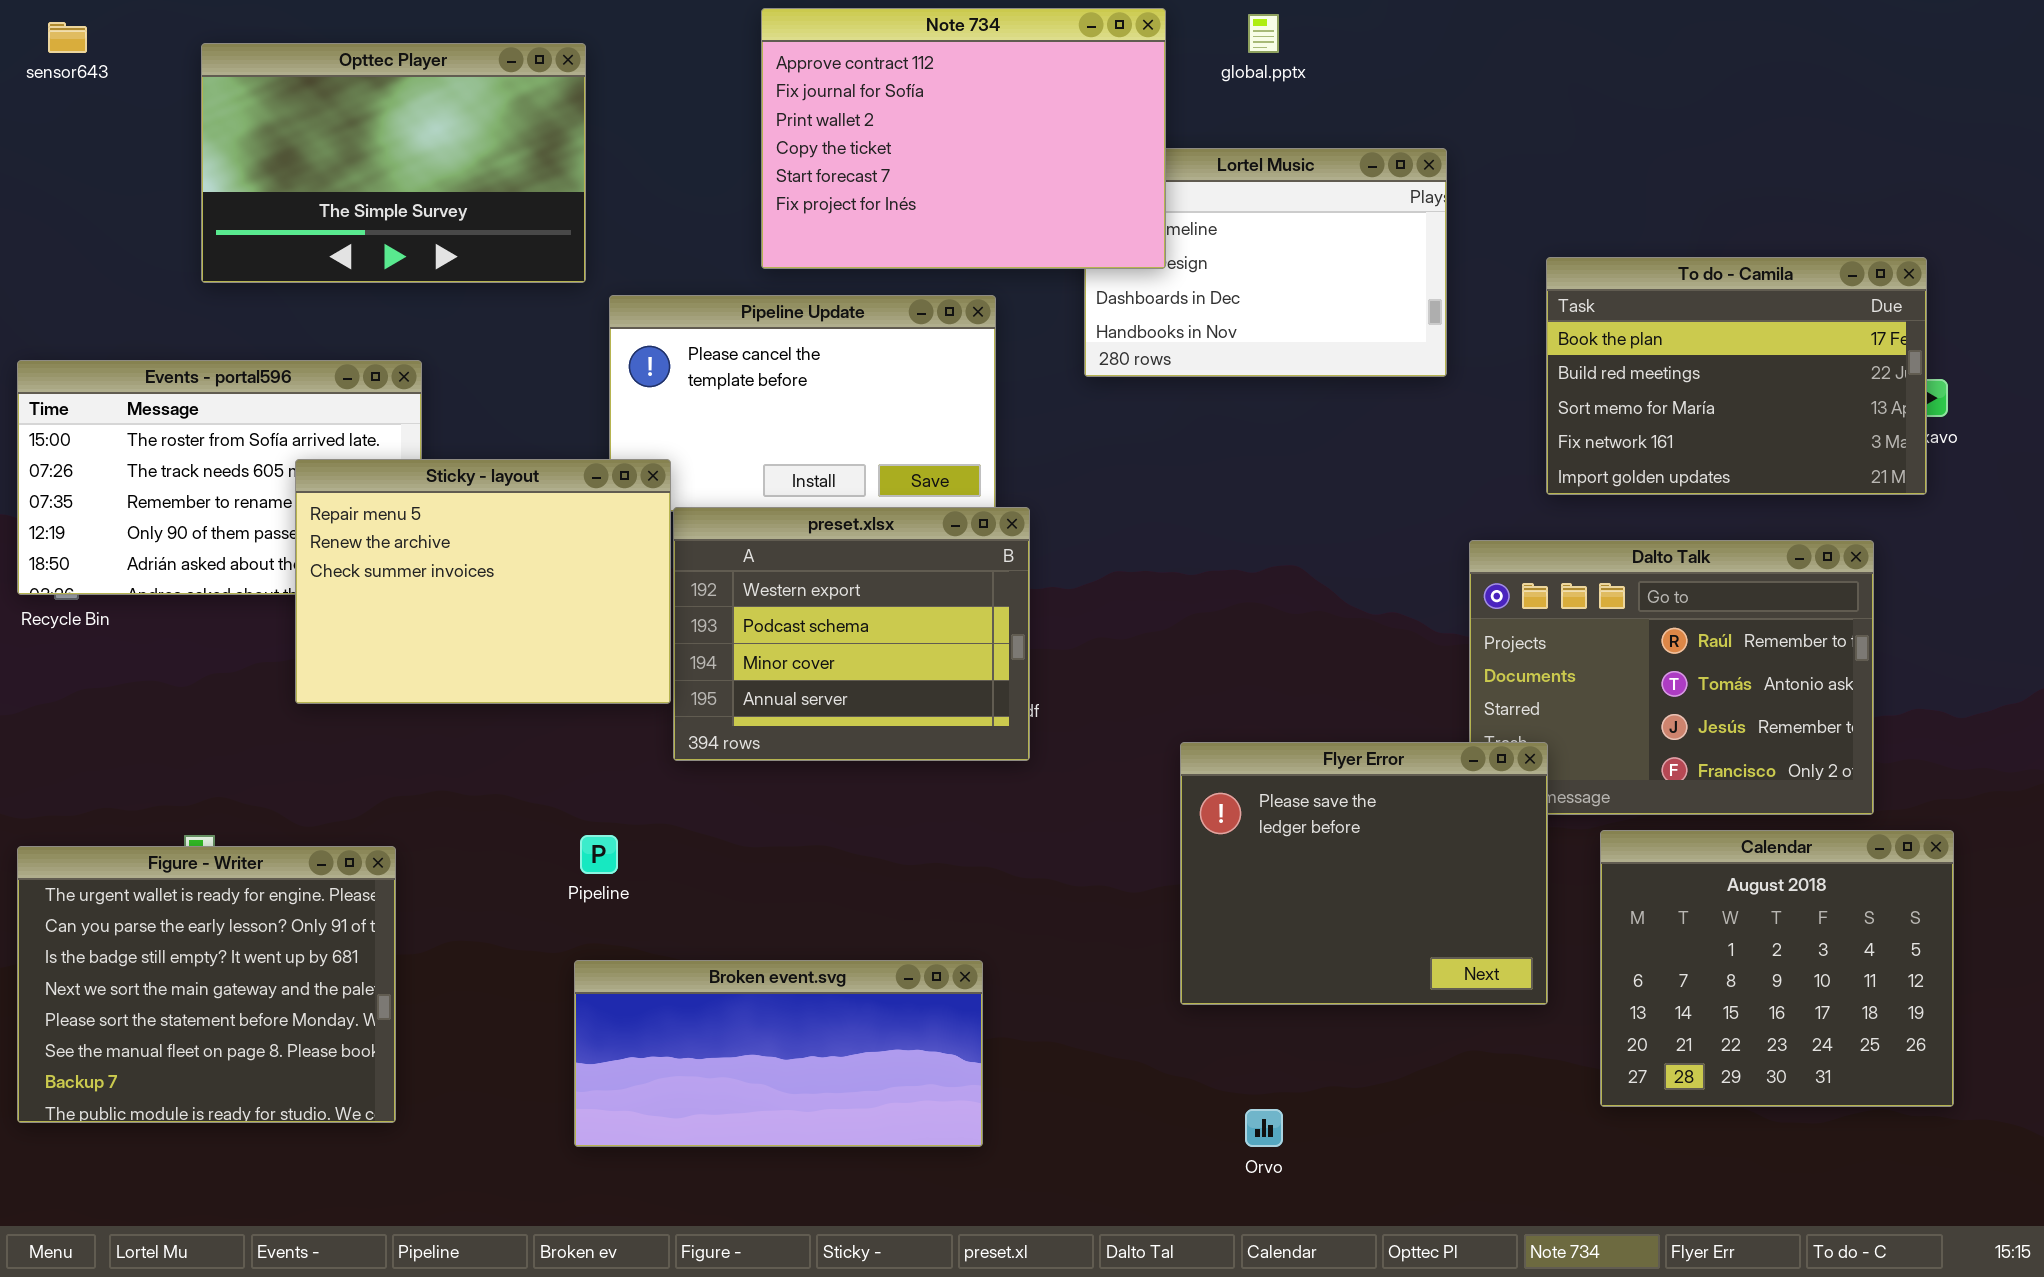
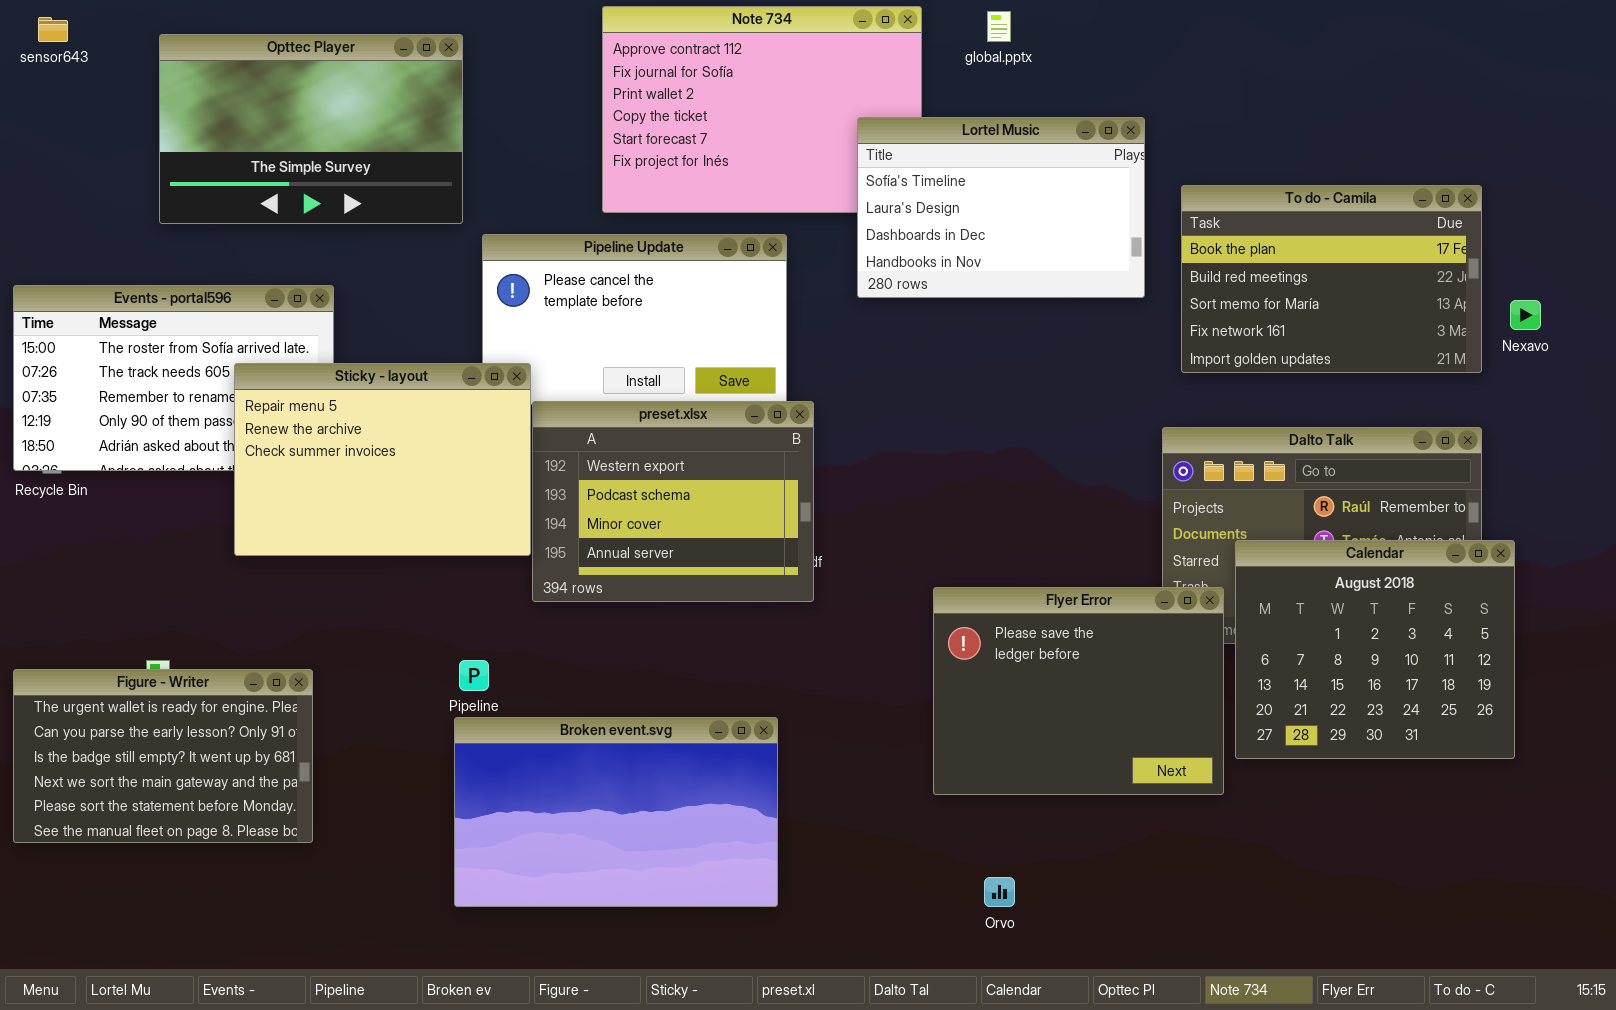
Lortel Music: [1084,148,1447,377] -> [857,117,1145,298], raised
To do - Camila: [1546,257,1927,495] -> [1181,185,1482,373], moved
Calendar: [1600,830,1954,1107] -> [1235,540,1515,759], moved
Figure - Writer: [17,846,396,1123] -> [13,669,313,843], resized
Broken event.svg: [574,960,983,1147] -> [454,717,778,907], resized

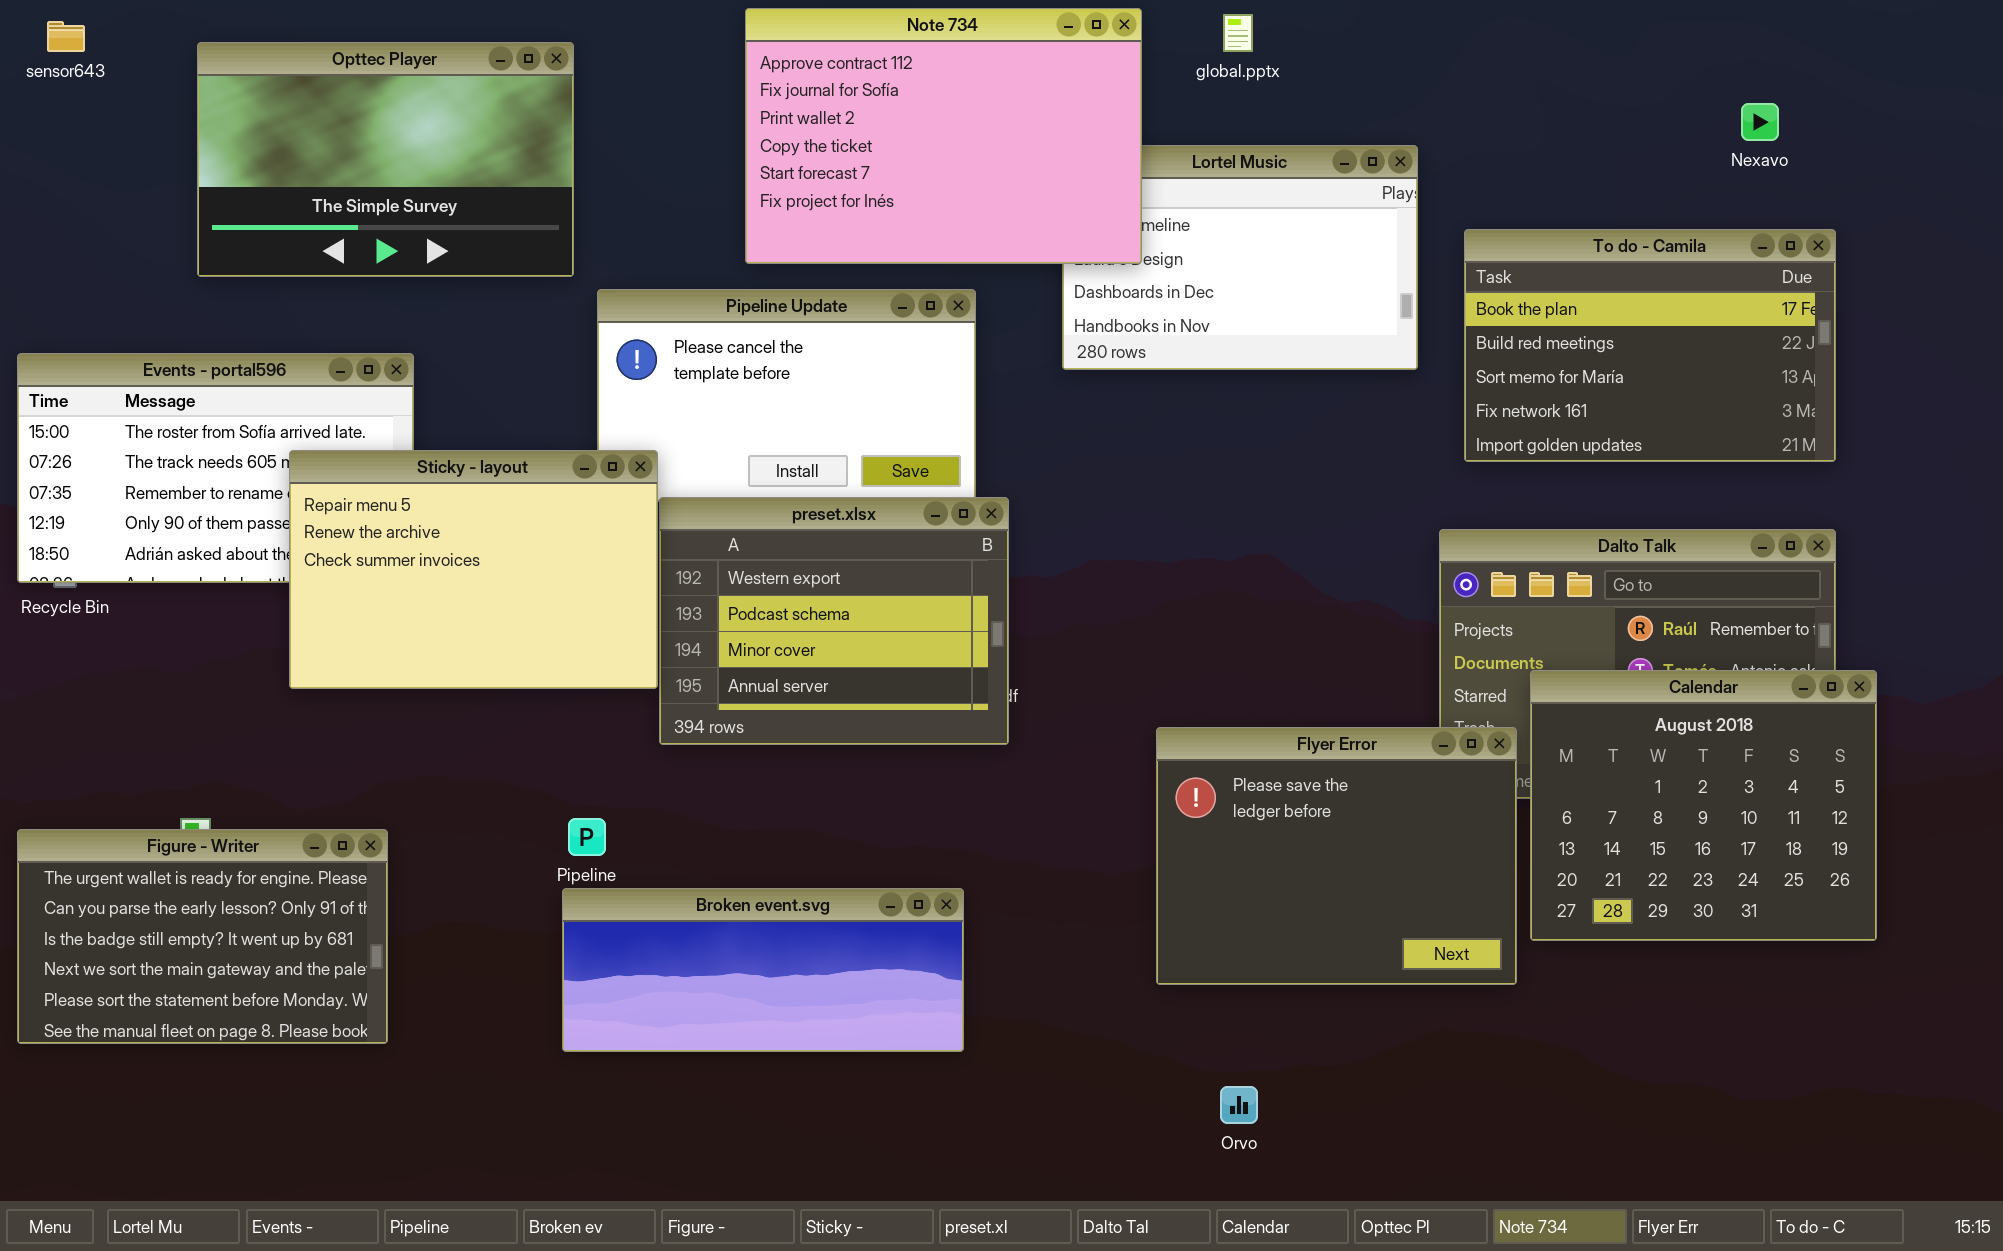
Note 734: [602,6,922,213] -> [745,8,1142,264], raised
Nexavo: [1510,300,1541,330] -> [1741,103,1779,141], moved
Broken event.svg: [454,717,778,907] -> [562,888,964,1052], resized

